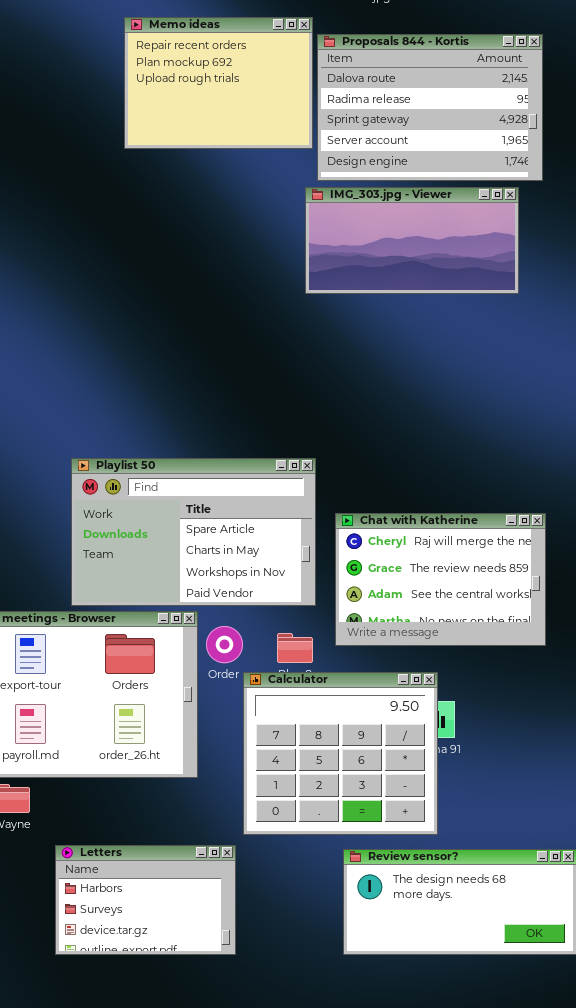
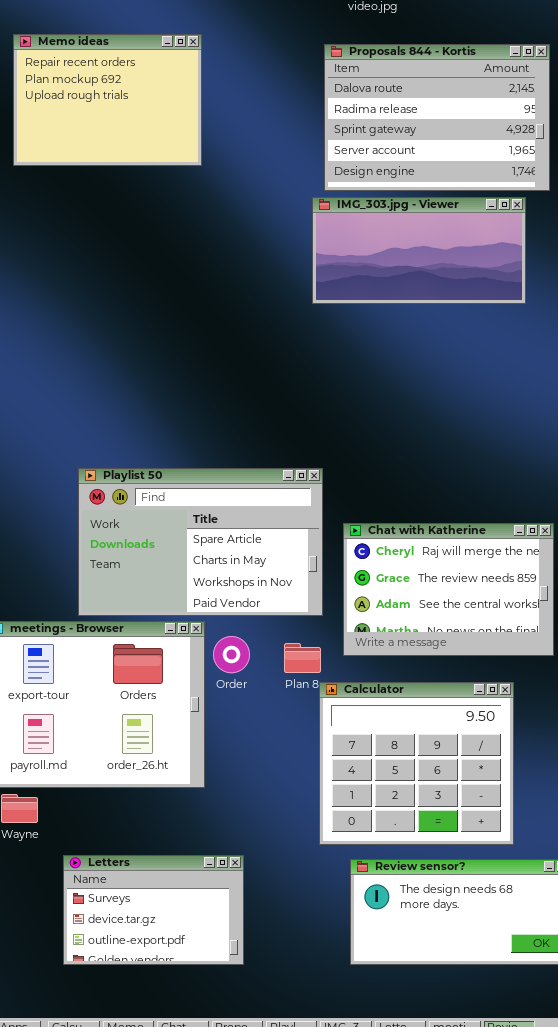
Memo ideas: [124,17,313,149] -> [13,34,202,166], moved
Calculator: [243,672,438,835] -> [319,682,514,845], moved
Letters: [55,845,236,955] -> [63,855,244,965], scrolled down 1 row

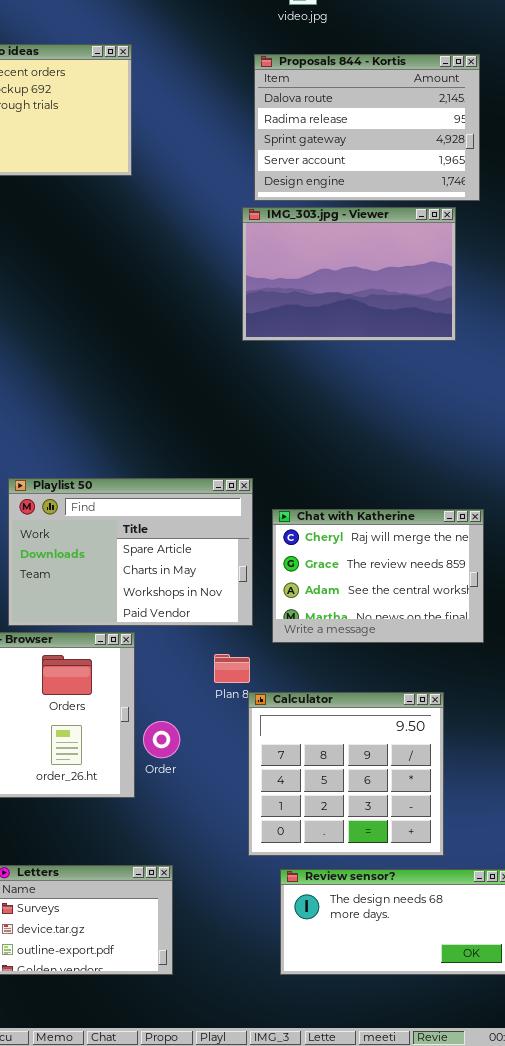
IMG_303.jpg - Viewer: [312,197,526,304] -> [242,207,456,341], resized
Chat with Katherine: [343,523,554,656] -> [272,509,484,643], moved
Order: [213,636,250,673] -> [143,721,180,758], moved

